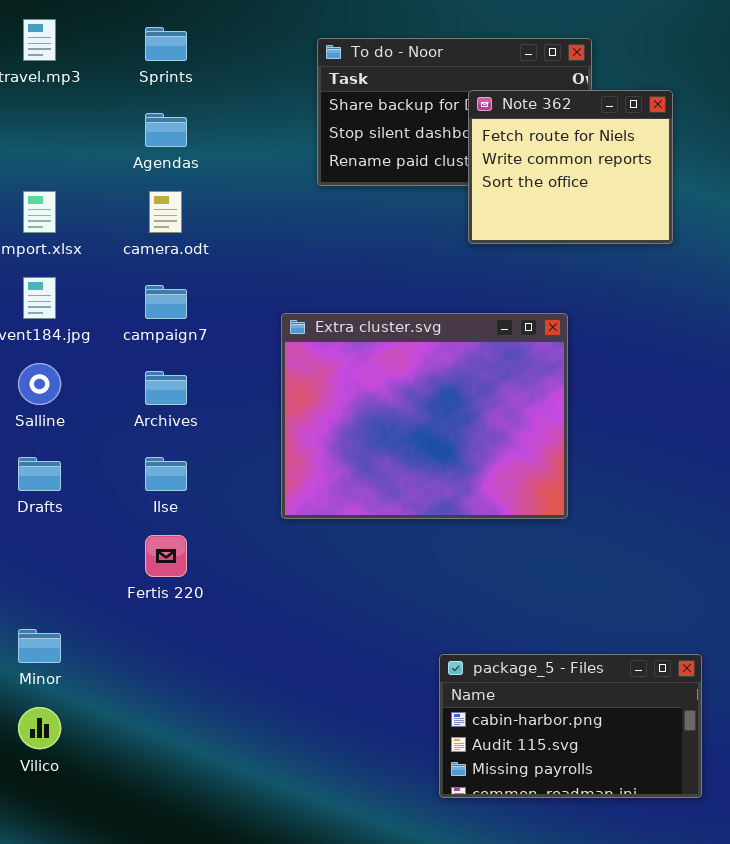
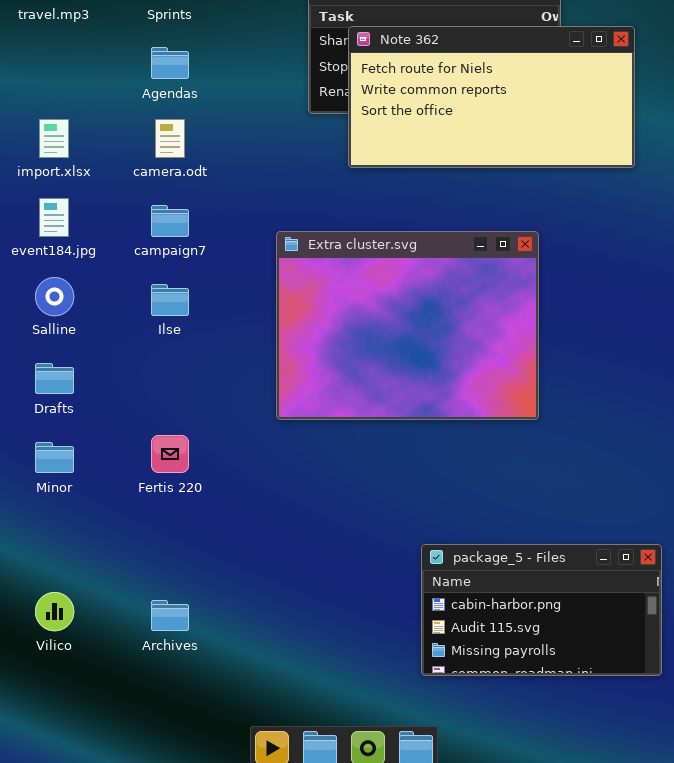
Note 362: [468,90,673,244] -> [348,26,635,168], resized
Archives: [145,371,187,405] -> [151,600,189,631], moved
Ilse: [145,457,187,491] -> [151,284,189,316], moved
Minor: [18,629,61,663] -> [35,442,74,473], moved

